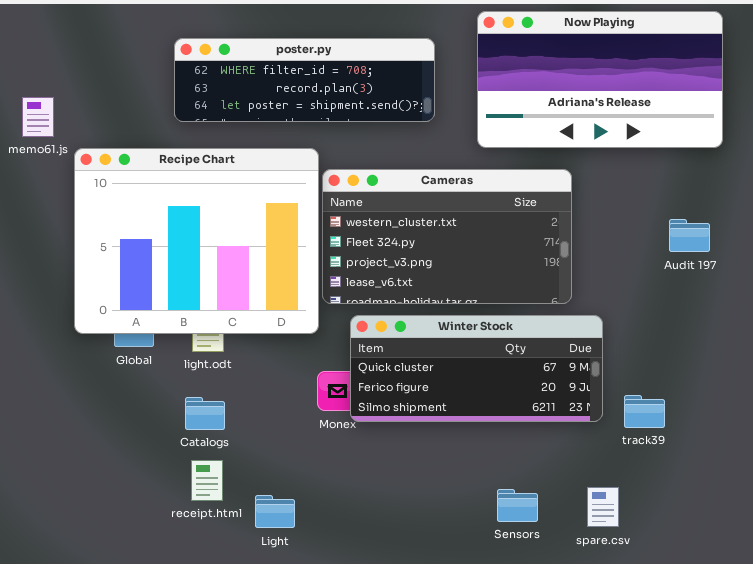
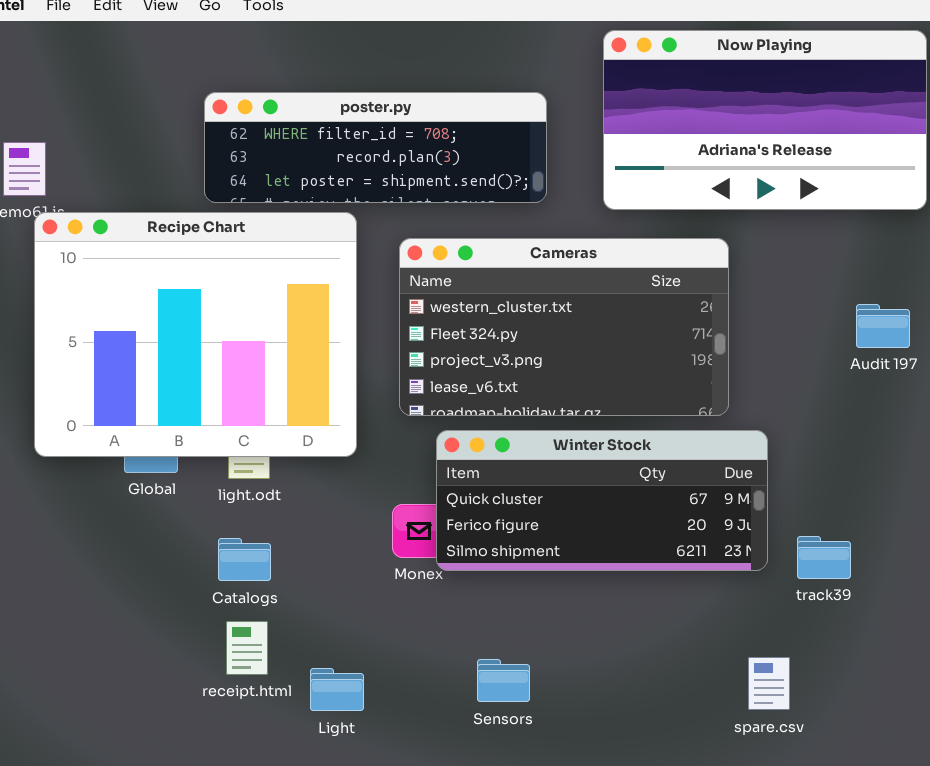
poster.py: [174,38,435,122] -> [204,92,547,203], moved
Recipe Chart: [74,148,319,334] -> [34,212,357,457], moved
Sensors: [497,489,538,522] -> [477,659,530,702], moved

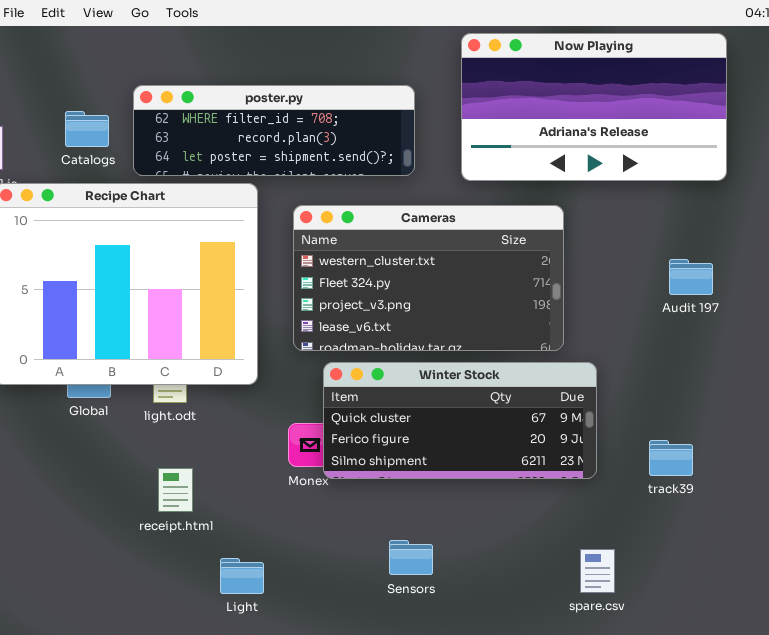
track39: [797,536,851,579] -> [649,440,693,476], moved
Catalogs: [218,538,271,581] -> [65,111,109,147], moved
receipt.html: [226,621,268,675] -> [158,468,193,512], moved
Sensors: [477,659,530,702] -> [389,540,433,575], moved

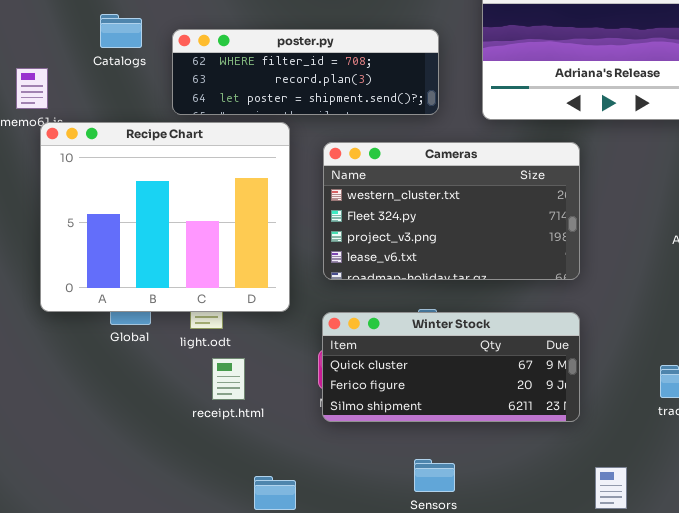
Catalogs: [65,111,109,147] -> [100,14,142,48], moved
Winter Stock: [323,362,597,479] -> [322,312,580,422], moved
receipt.html: [158,468,193,512] -> [212,358,245,400], moved

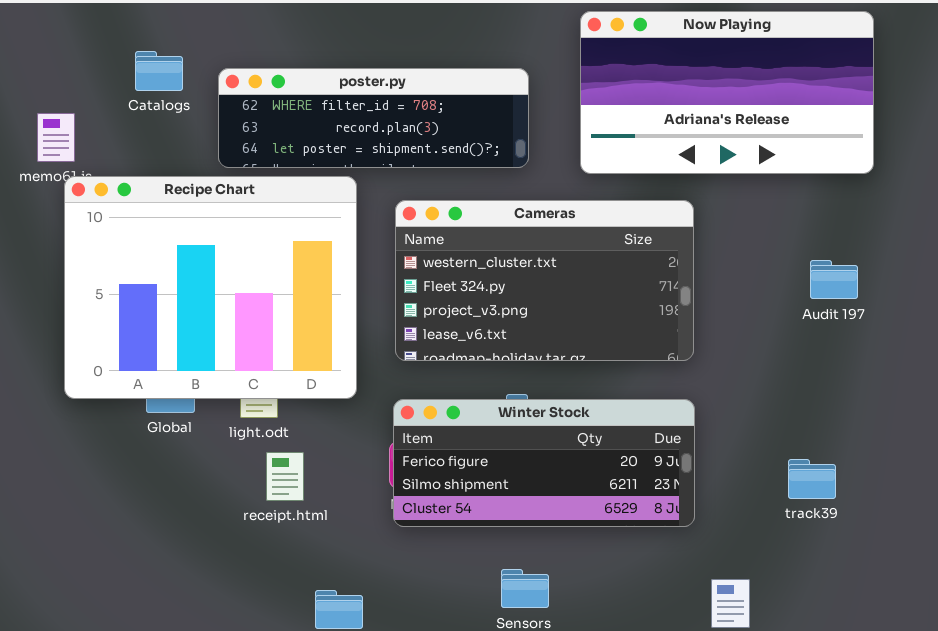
Winter Stock: [322,312,580,422] -> [393,399,695,527], scrolled down 1 row

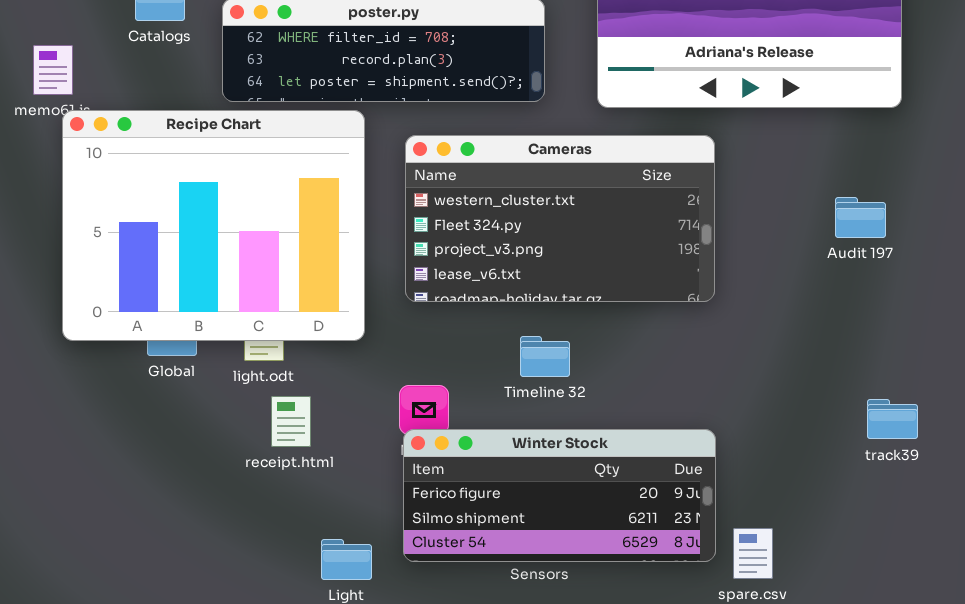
Winter Stock: [393,399,695,527] -> [403,429,716,562], moved
track39: [788,459,836,499] -> [867,399,918,439], moved

